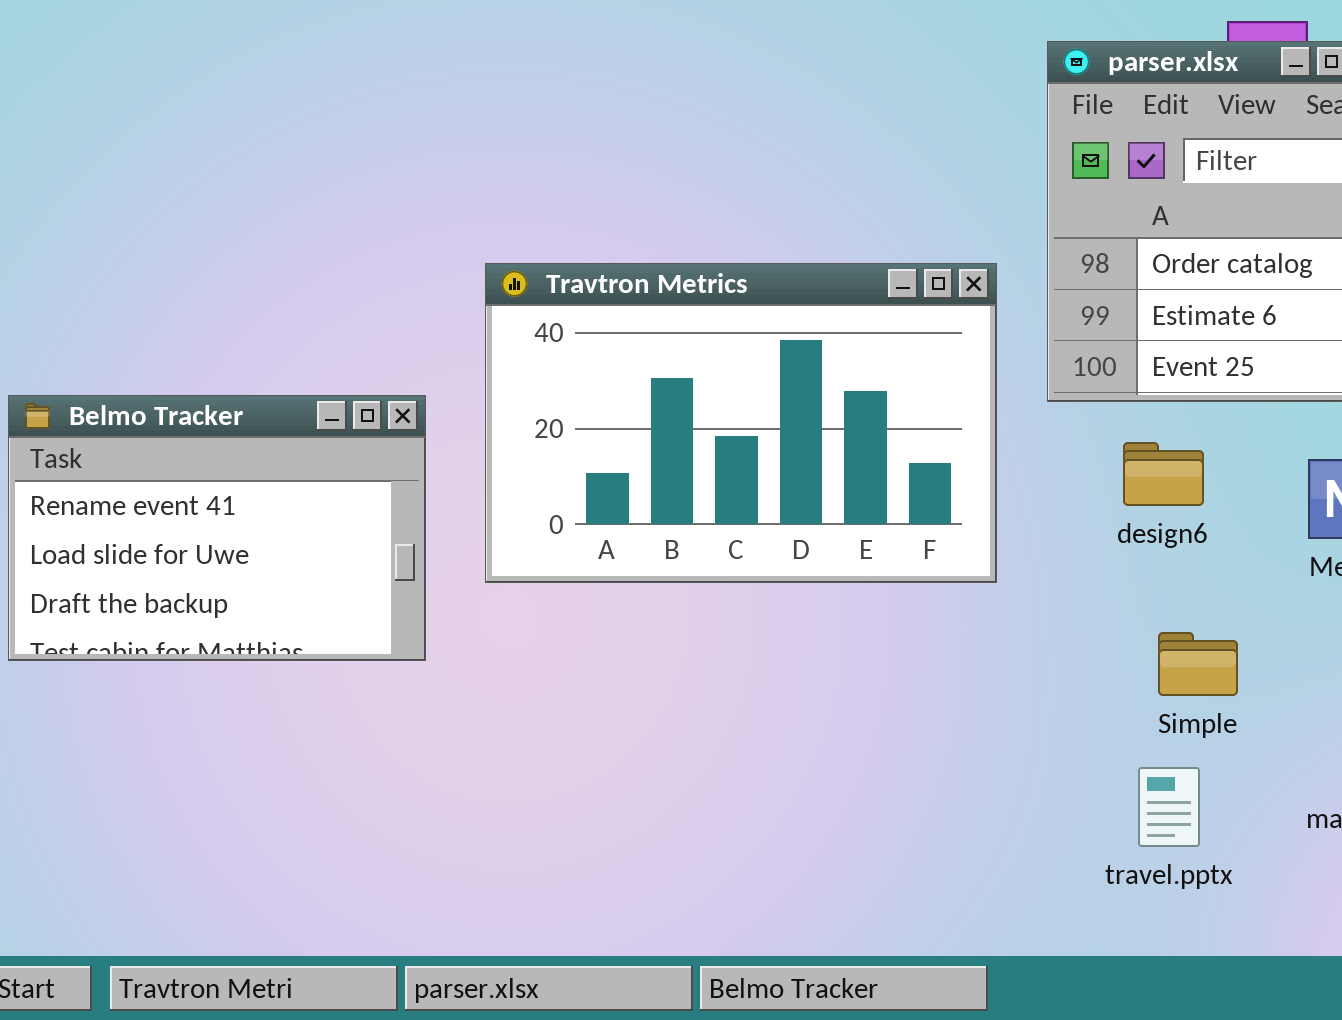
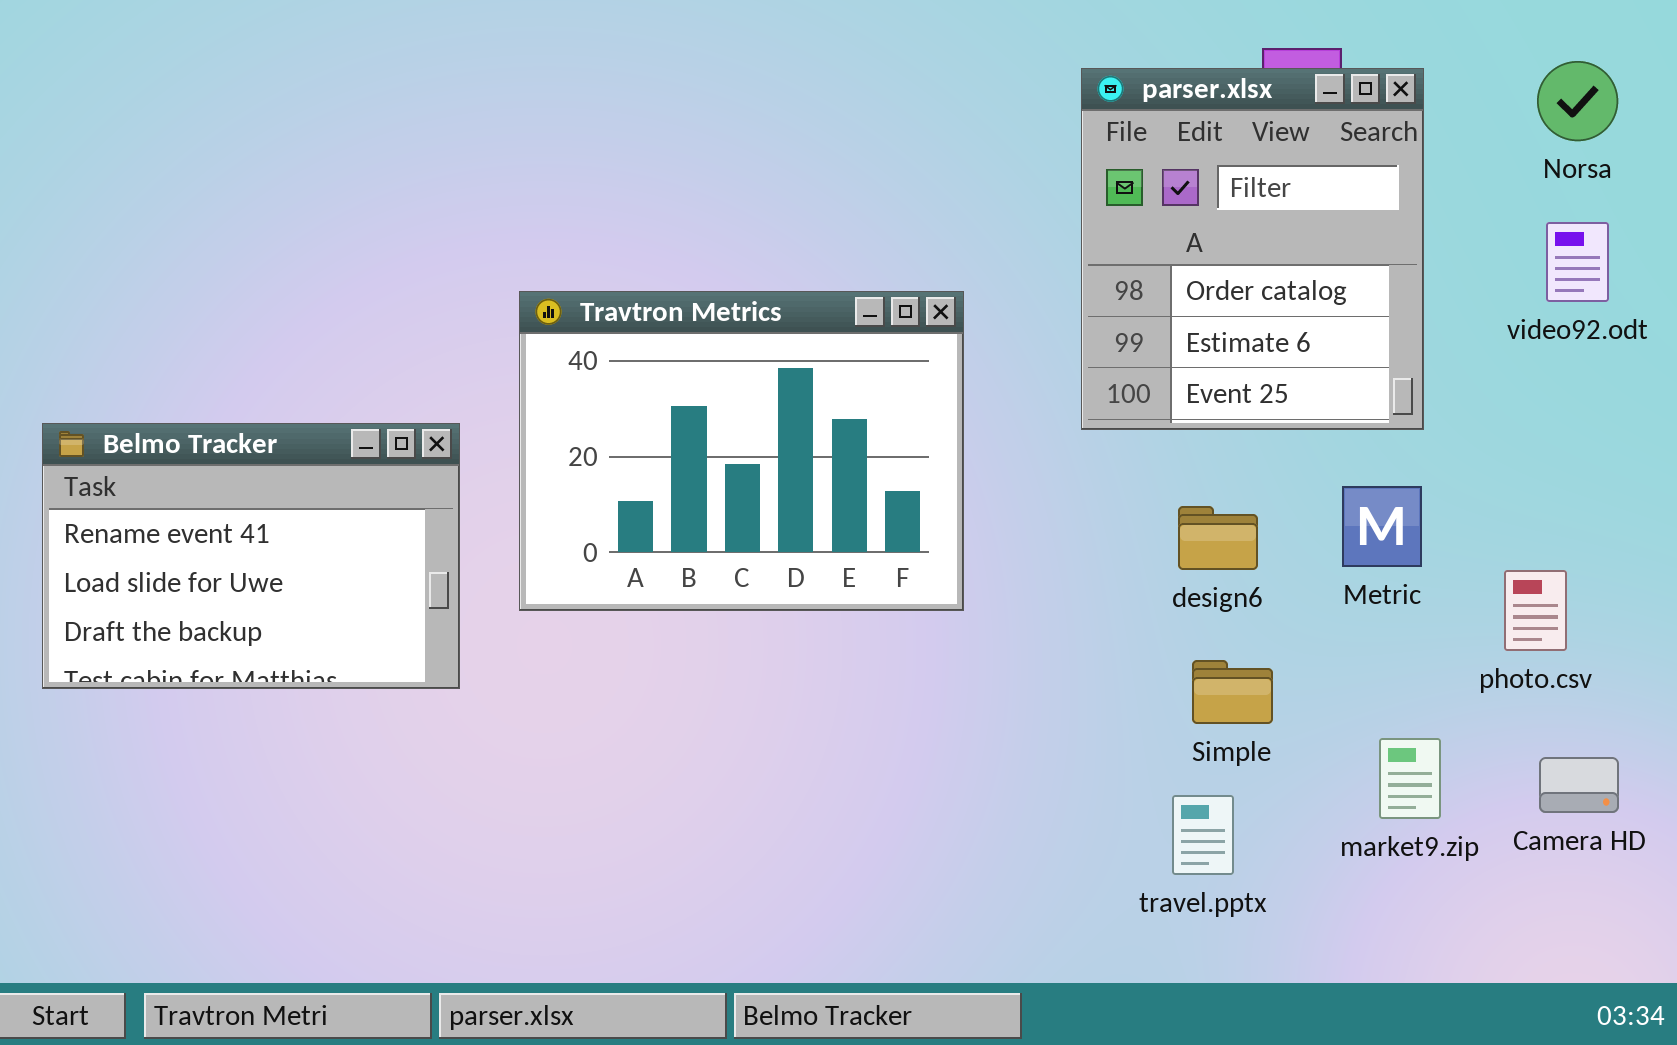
Travtron Metrics: [485,263,997,583] -> [519,291,964,611], resized
design6: [1123,442,1204,506] -> [1178,506,1258,570], moved

